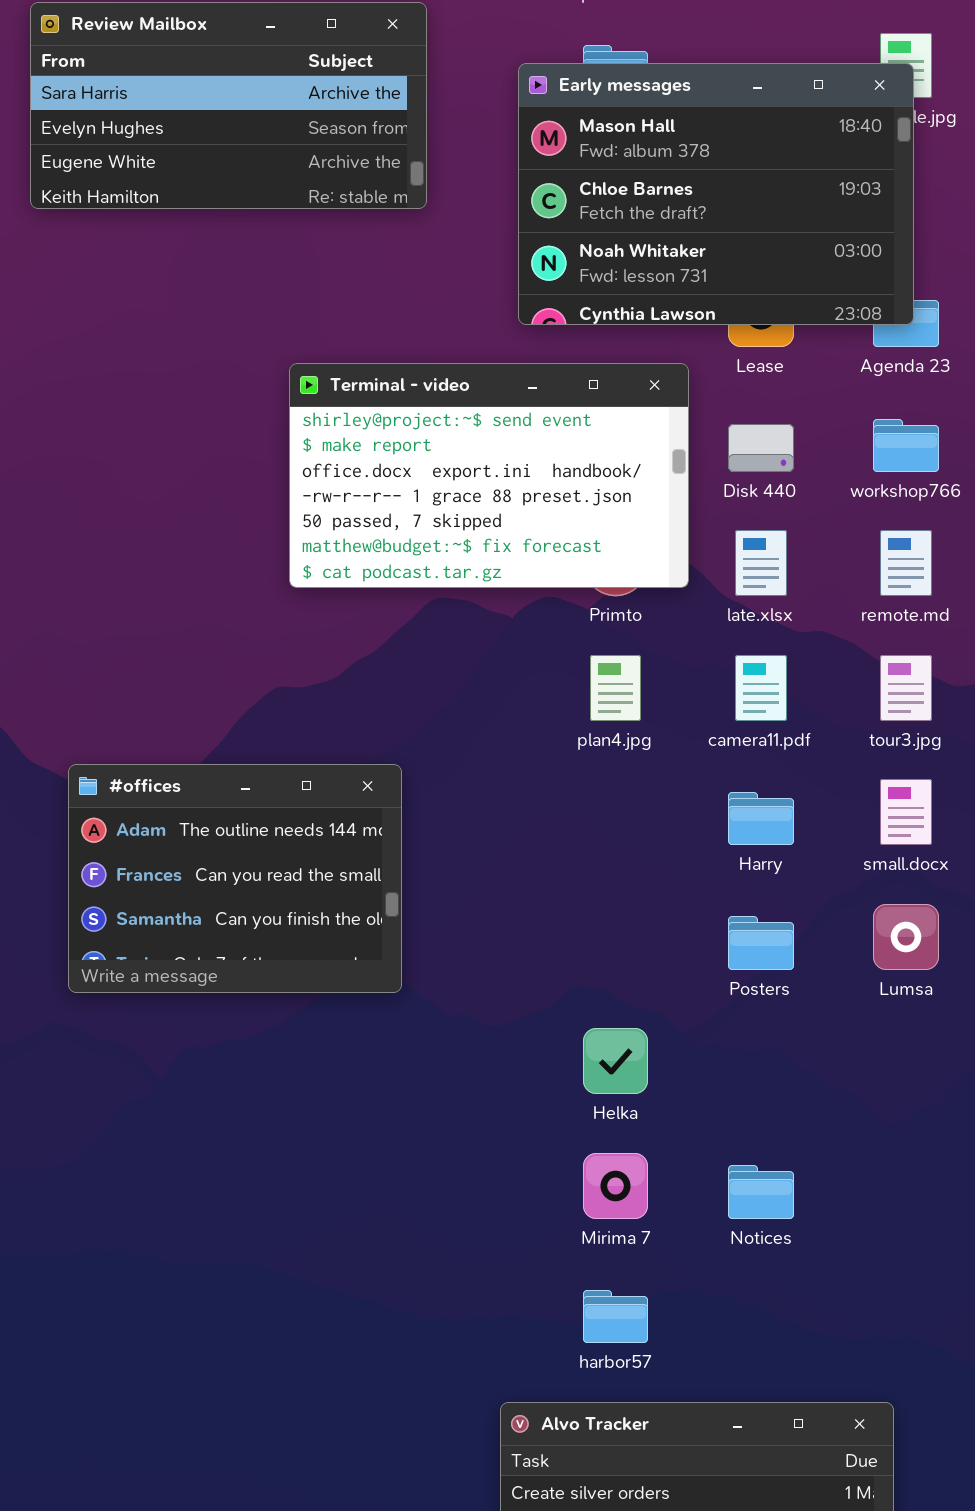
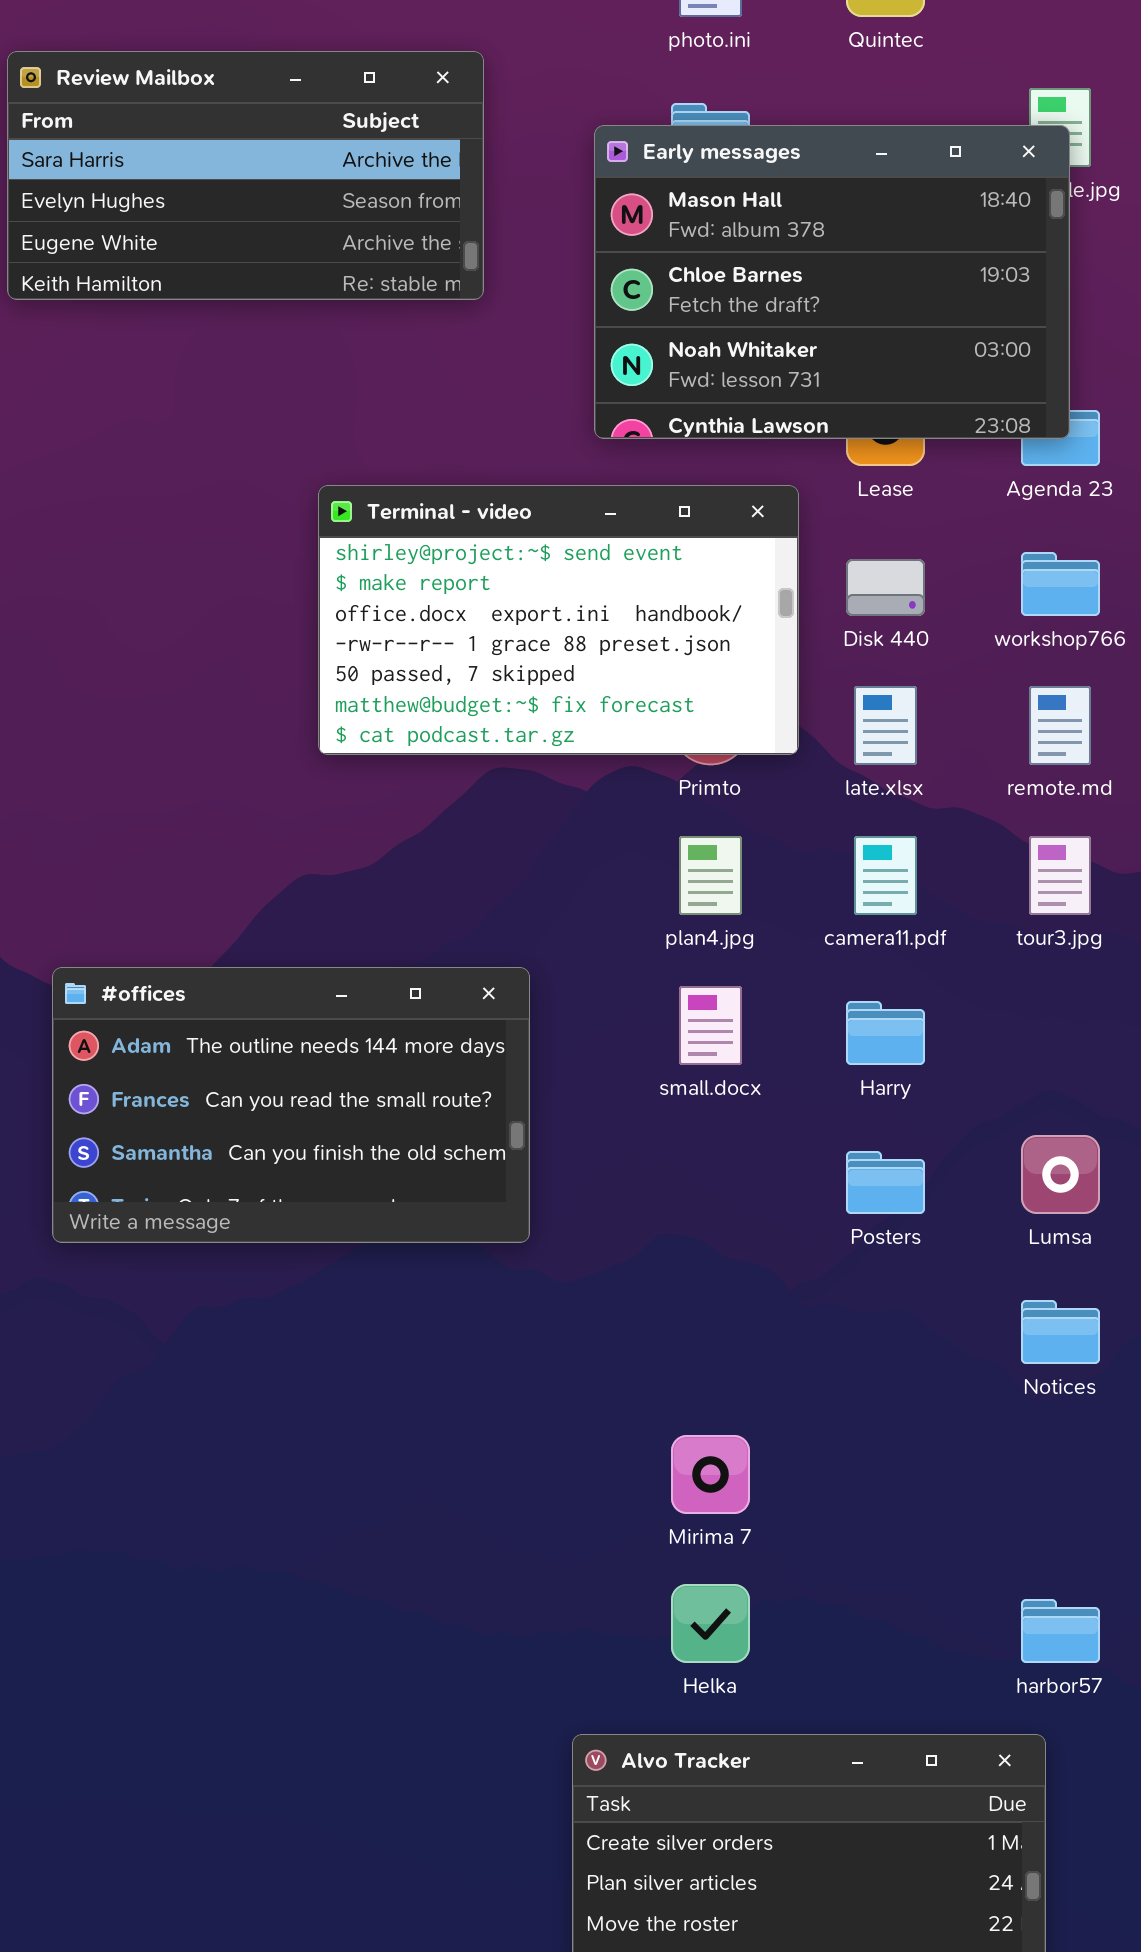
#offices: [68,764,402,993] -> [52,967,530,1243], resized
small.docx: [880,779,932,845] -> [679,986,742,1065], moved
Helka: [583,1028,648,1094] -> [671,1584,750,1663], moved
Notices: [728,1165,794,1219] -> [1021,1300,1100,1364], moved
harbor57: [583,1290,648,1343] -> [1021,1599,1100,1663], moved

